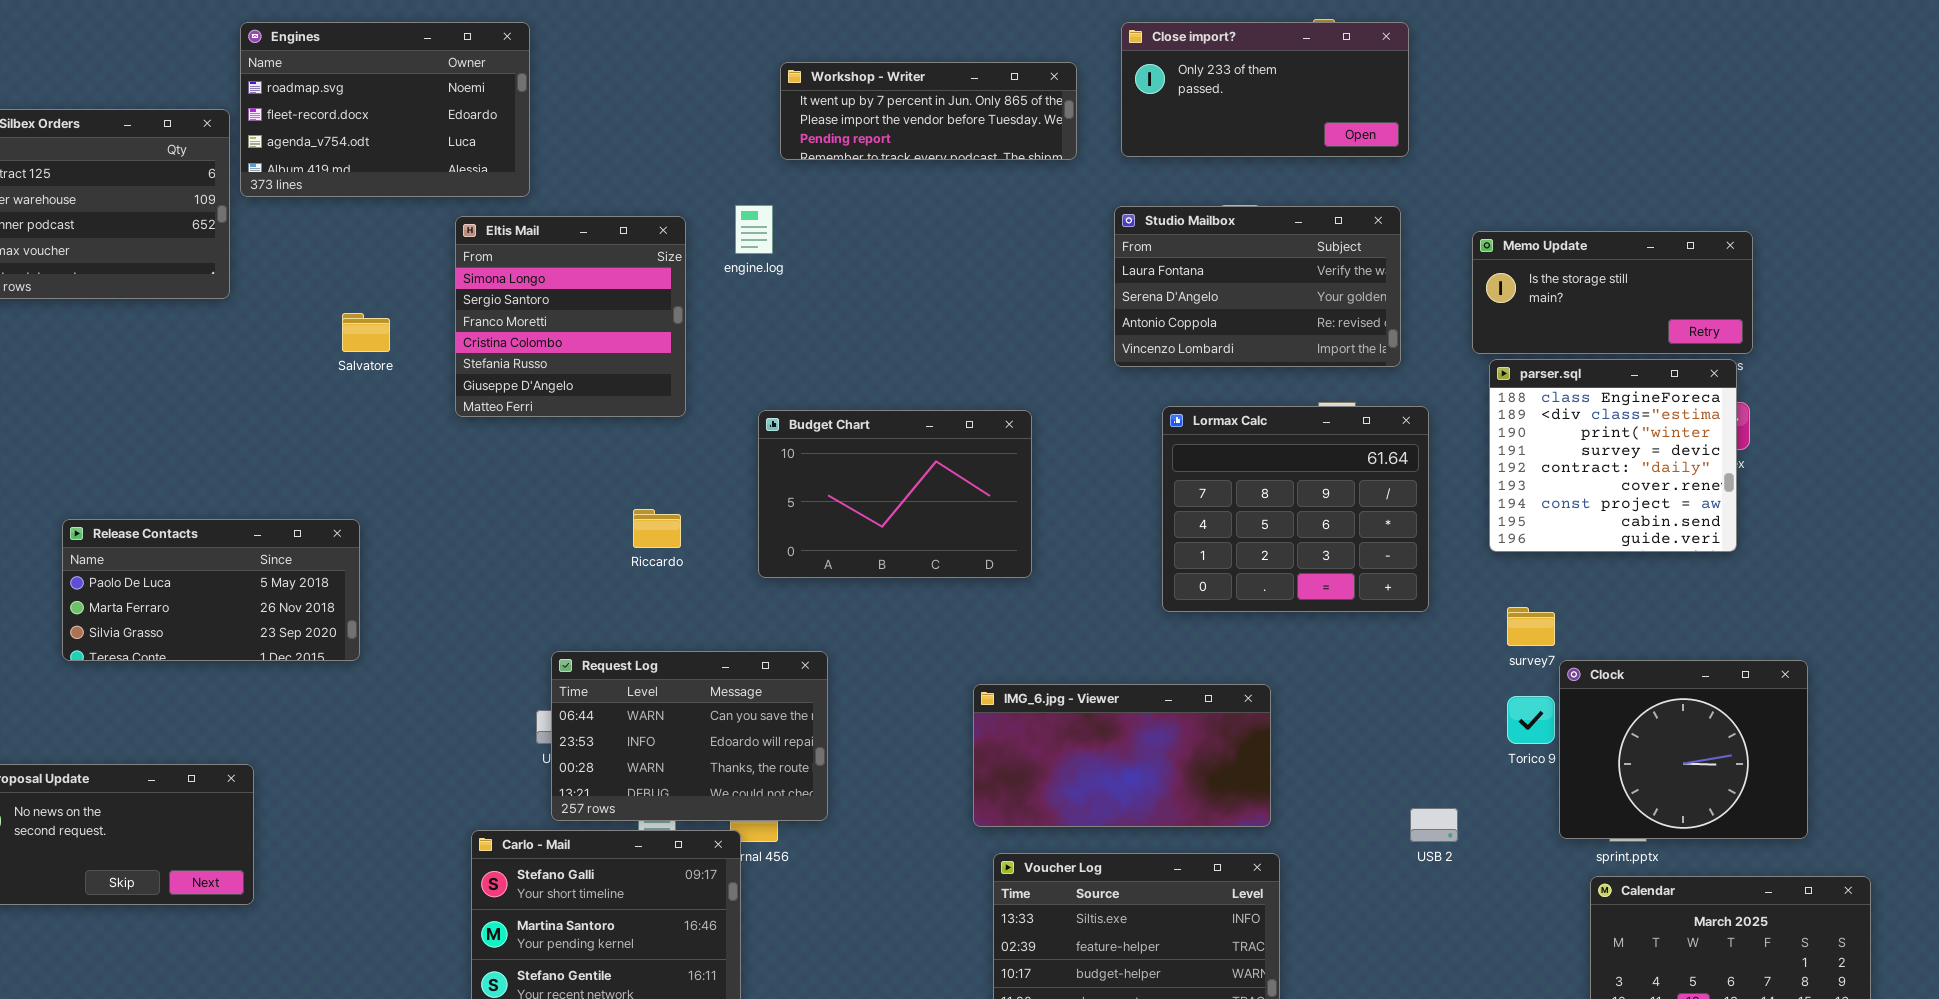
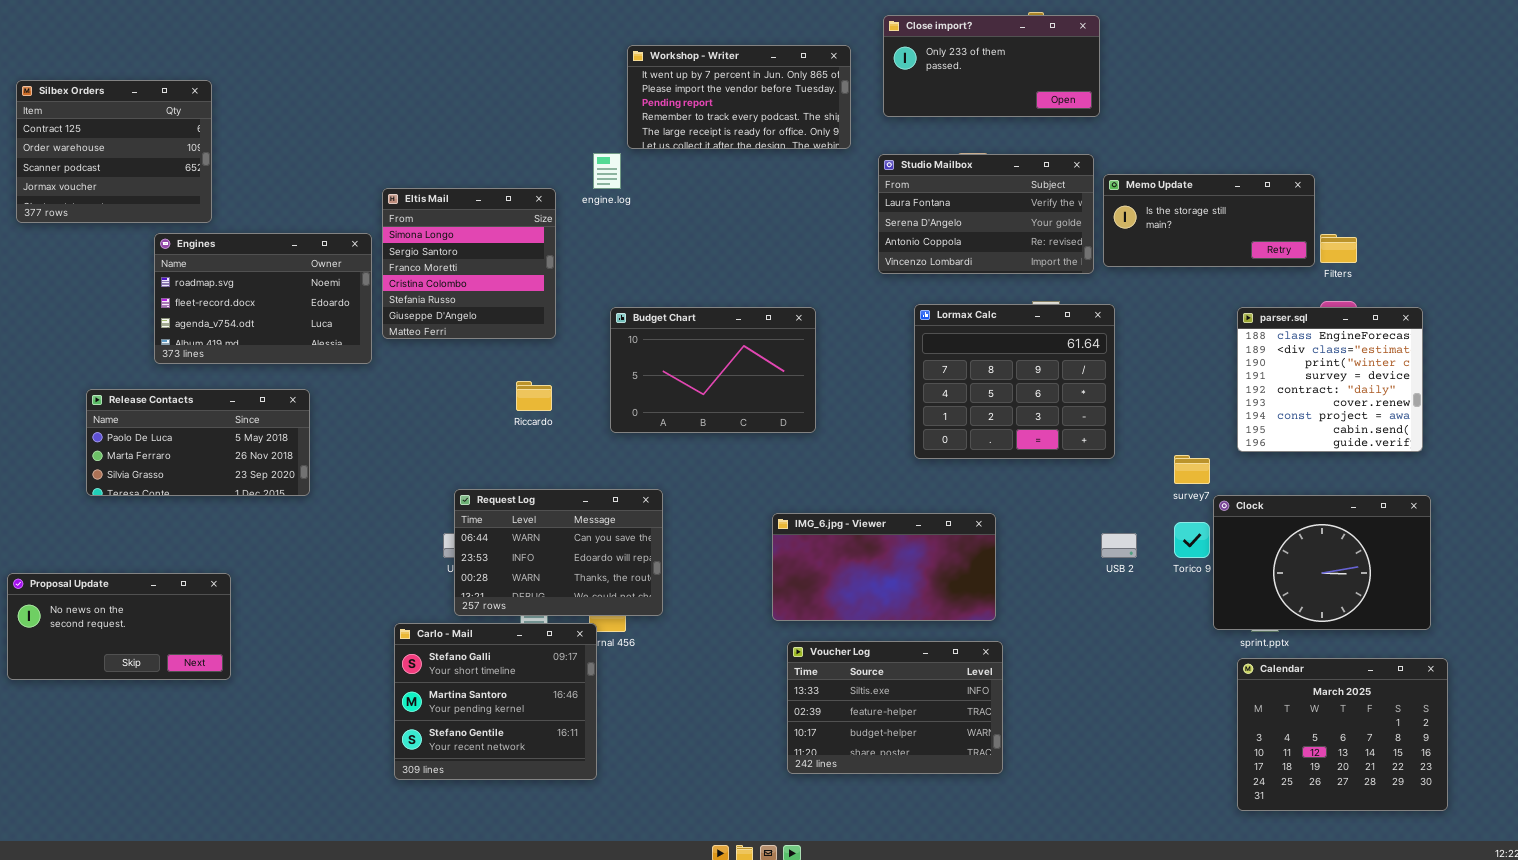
Engines: [240,22,530,197] -> [154,233,372,364], moved
Workshop - Writer: [780,62,1077,160] -> [627,45,851,149], resized
Eltis Mail: [455,216,686,417] -> [382,188,556,339], moved
Memo Update: [1472,231,1753,354] -> [1103,174,1315,267], moved
parser.sql: [1489,359,1737,552] -> [1237,307,1423,452], moved
Clock: [1559,660,1808,839] -> [1213,495,1431,630], resized
USB 2: [1410,808,1458,842] -> [1101,533,1137,558], moved

